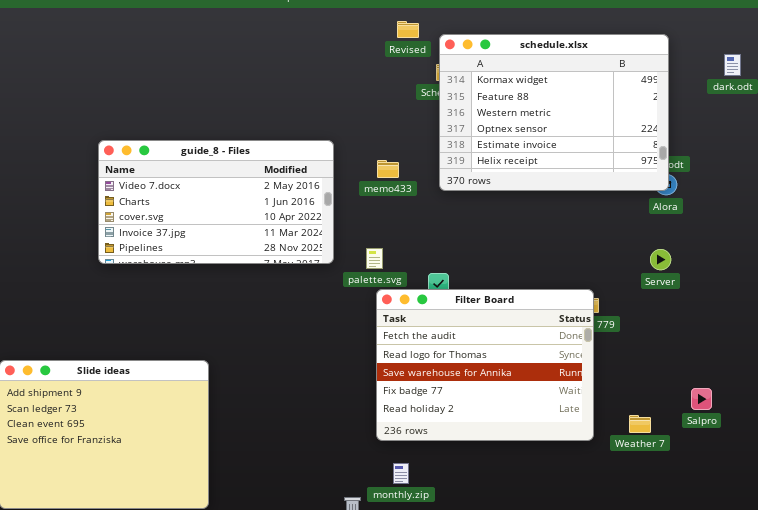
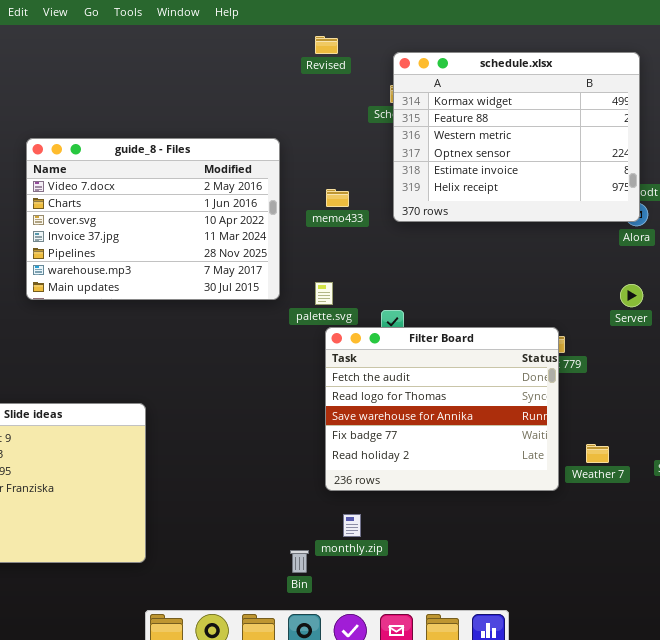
Revised: [397,21,419,38] -> [315,36,338,54], moved
guide_8 - Files: [98,140,334,264] -> [26,138,280,300], resized
Weather 7: [629,415,651,433] -> [586,444,609,463], moved

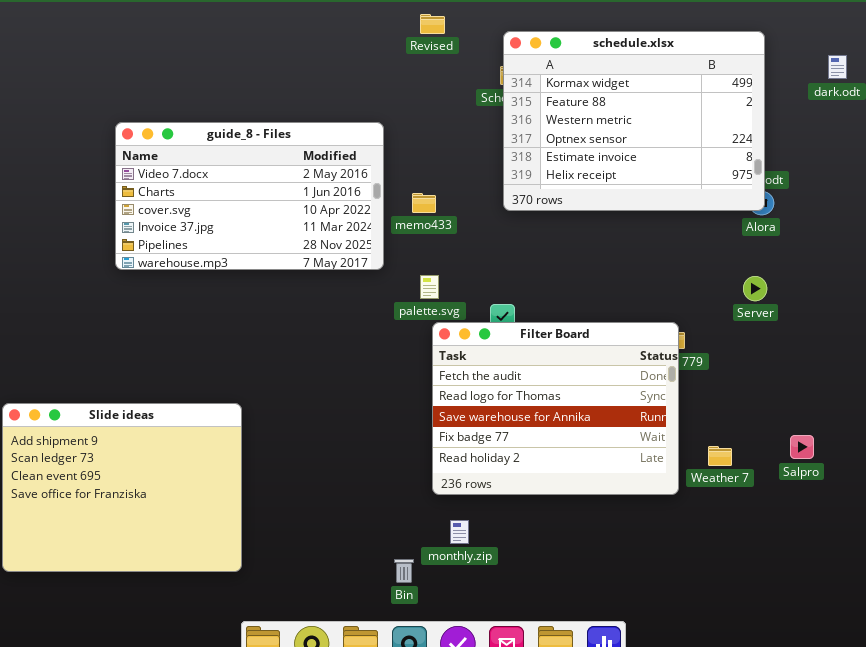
guide_8 - Files: [26,138,280,300] -> [115,122,384,270], resized
memo433: [326,189,349,207] -> [412,193,436,213], moved

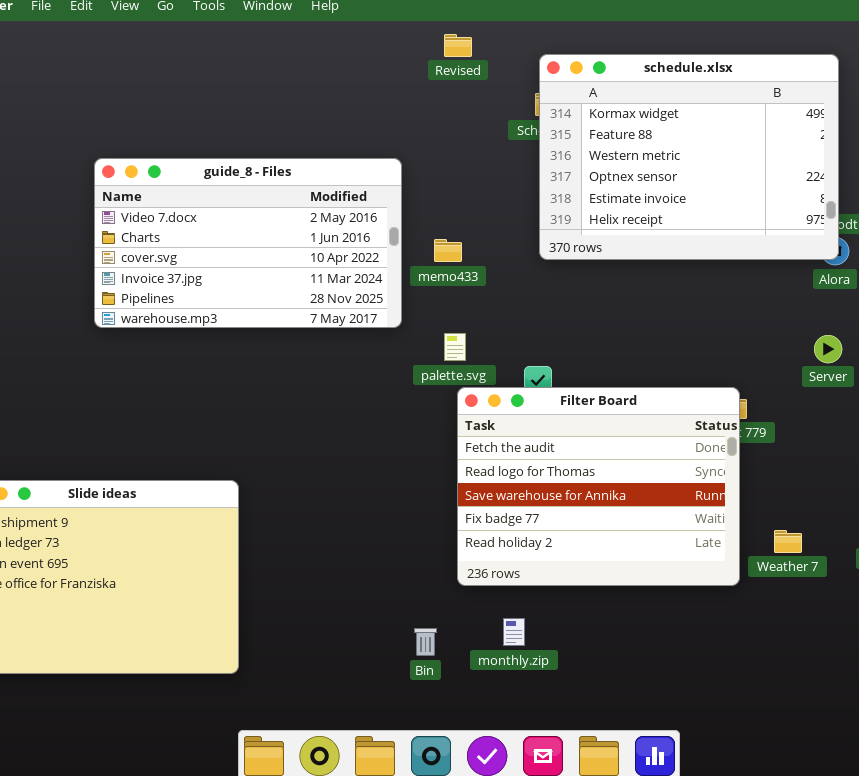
monthly.zip: [450,520,469,544] -> [503,618,525,646], moved
Bin: [394,559,414,583] -> [414,628,437,656], moved

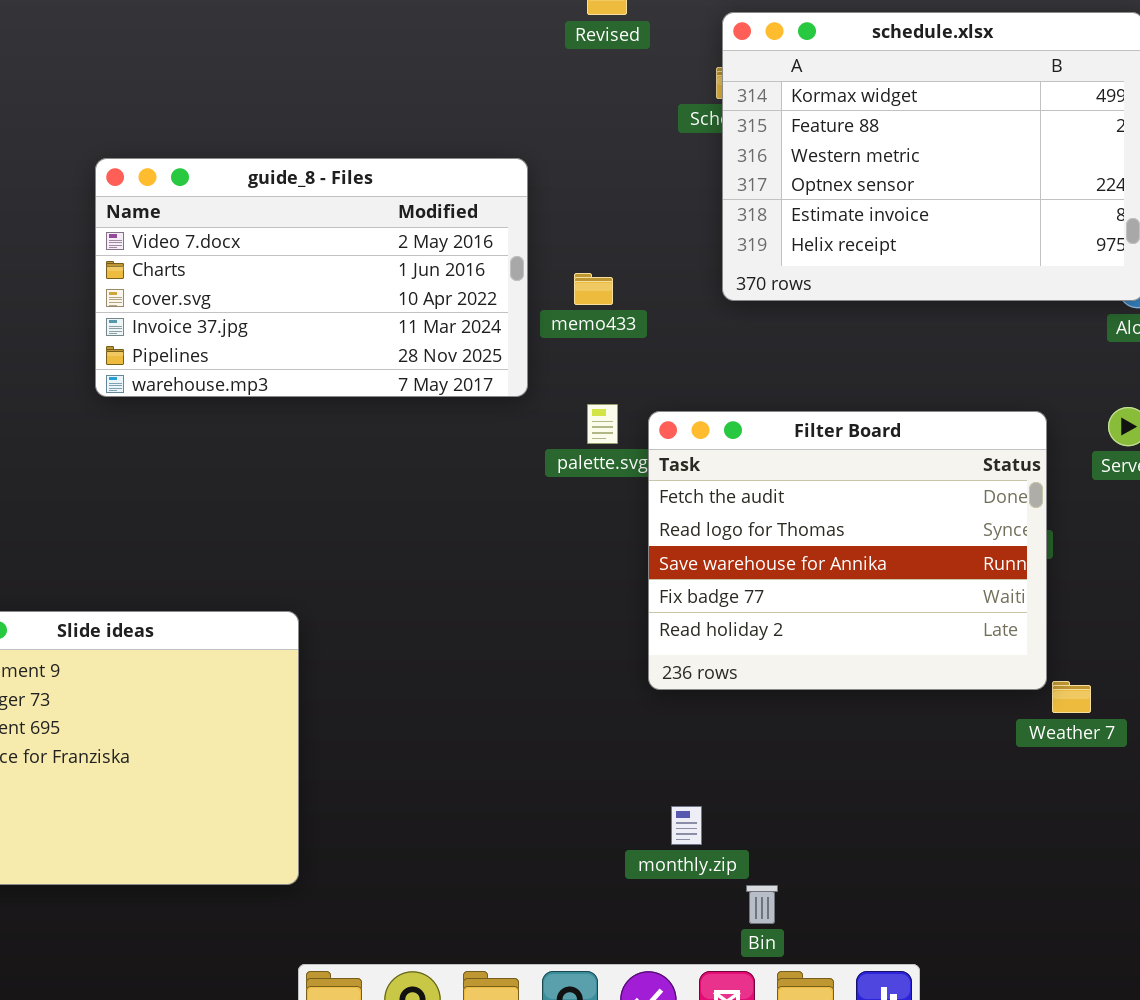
Filter Board: [457,387,740,586] -> [648,411,1047,690], moved
Bin: [414,628,437,656] -> [746,885,778,924], moved

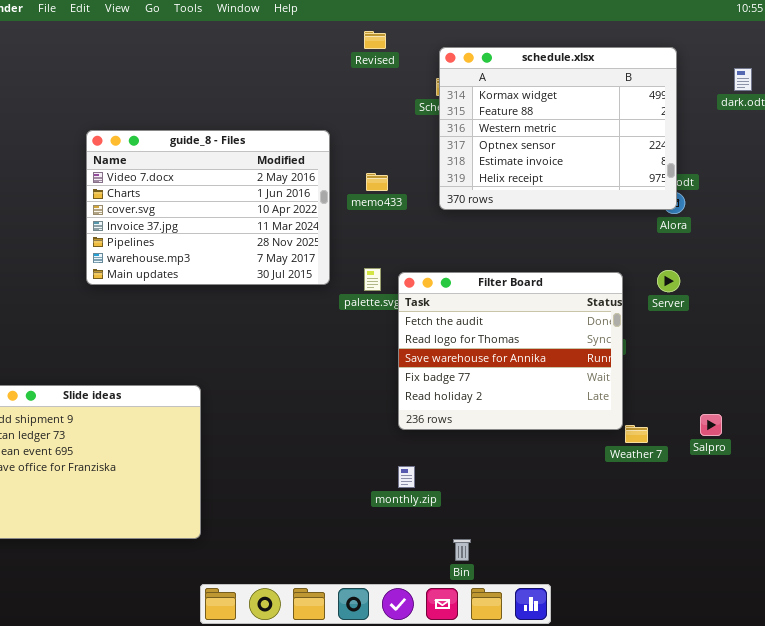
guide_8 - Files: [95,158,528,397] -> [86,130,330,285], resized
memo433: [574,273,613,305] -> [366,173,388,191], moved
monthly.zip: [671,806,702,845] -> [398,466,415,488], moved

